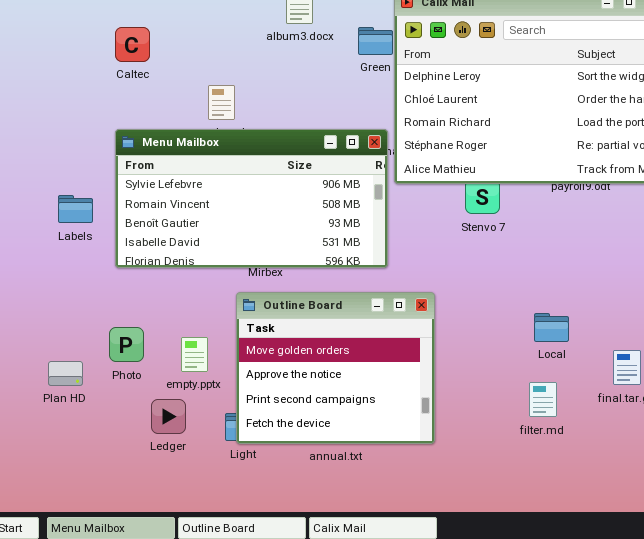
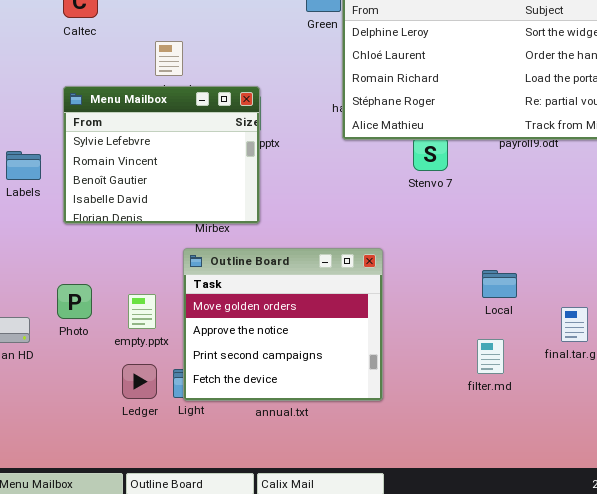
Menu Mailbox: [115,129,388,268] -> [63,86,260,224], resized
Ledger: [151,399,186,434] -> [122,364,157,399], moved

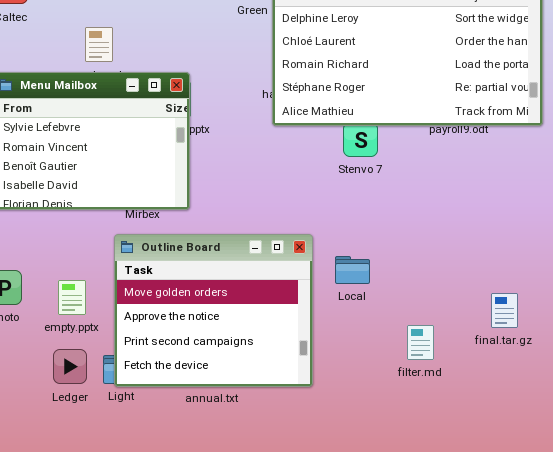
Local: [482,270,517,298] -> [335,256,370,284], moved

